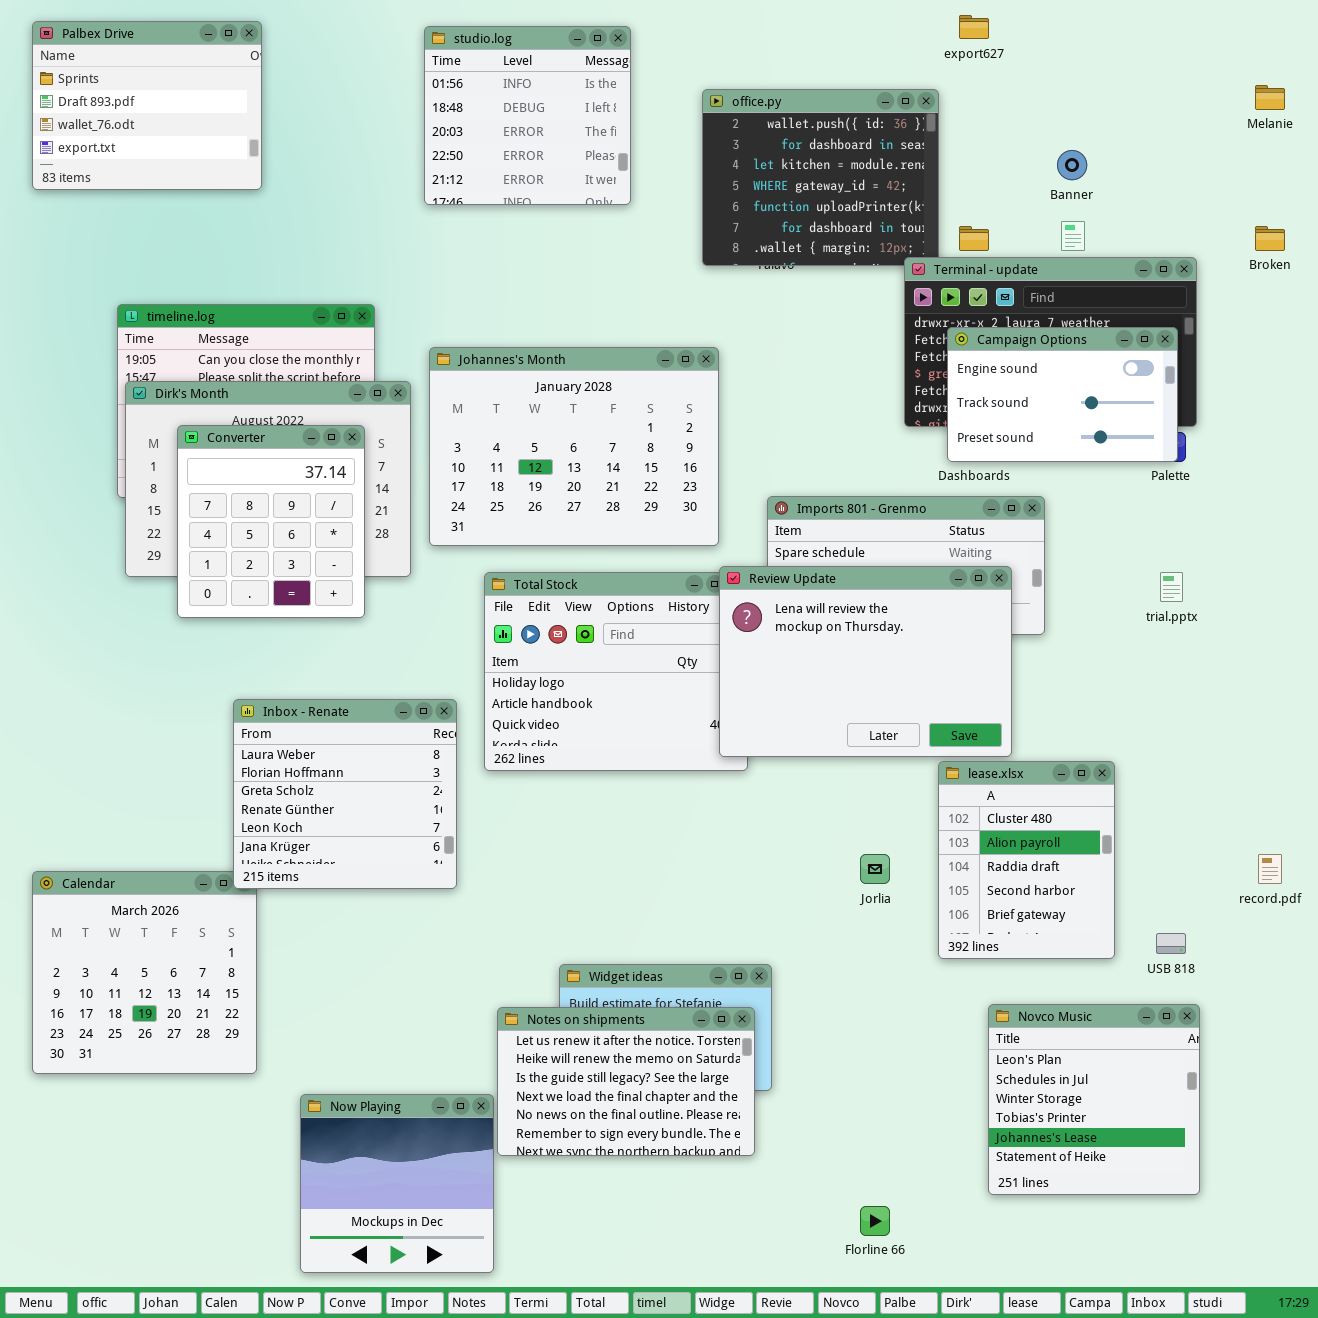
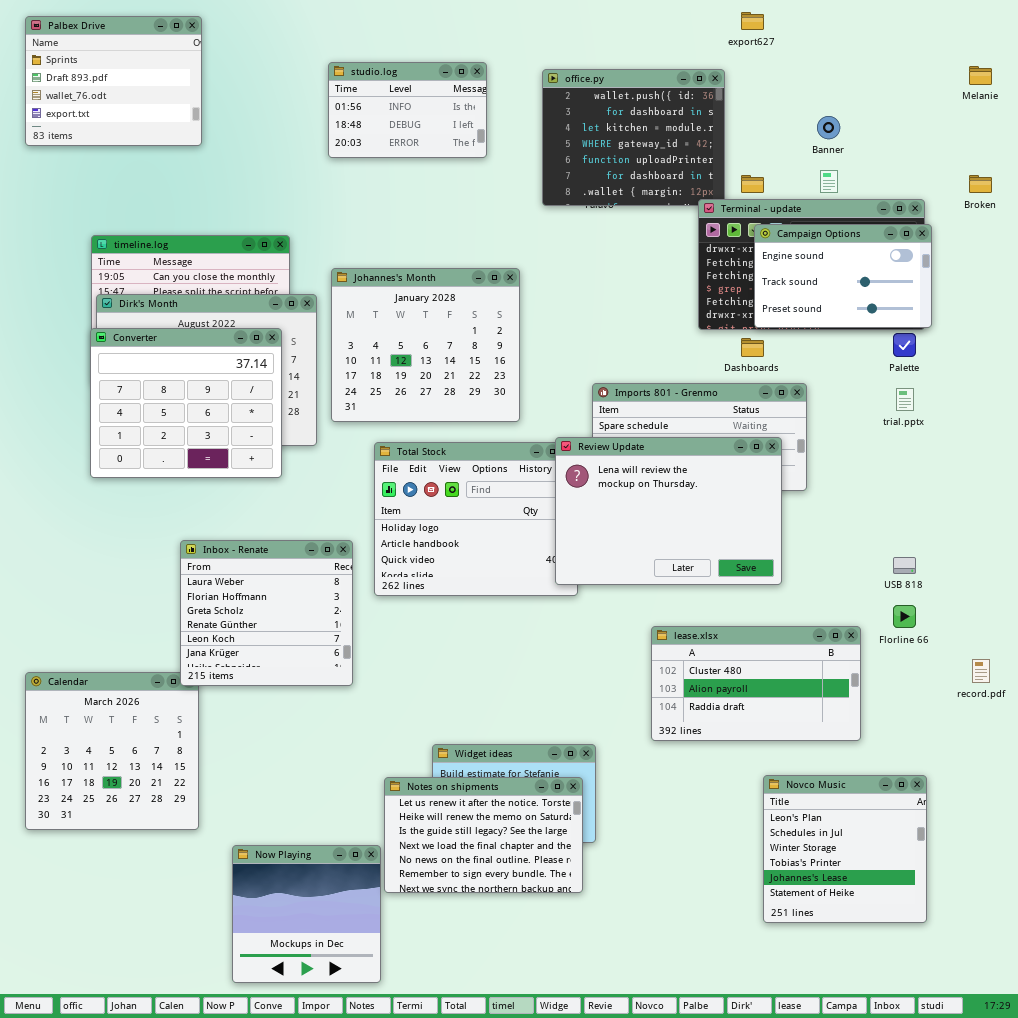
studio.log: [424,26,631,205] -> [328,62,487,158], resized
Campaign Options: [947,327,1178,462] -> [754,224,932,328], moved
Johannes's Month: [429,347,719,546] -> [331,268,520,422], resized
Converter: [177,425,365,618] -> [90,328,282,478], resized
trial.pptx: [1160,572,1183,602] -> [896,388,914,411], moved
lease.xlsx: [938,761,1115,959] -> [651,626,861,741], resized
USB 818: [1156,933,1186,954] -> [893,557,916,574], moved
Florline 66: [860,1206,890,1236] -> [893,605,916,628], moved

